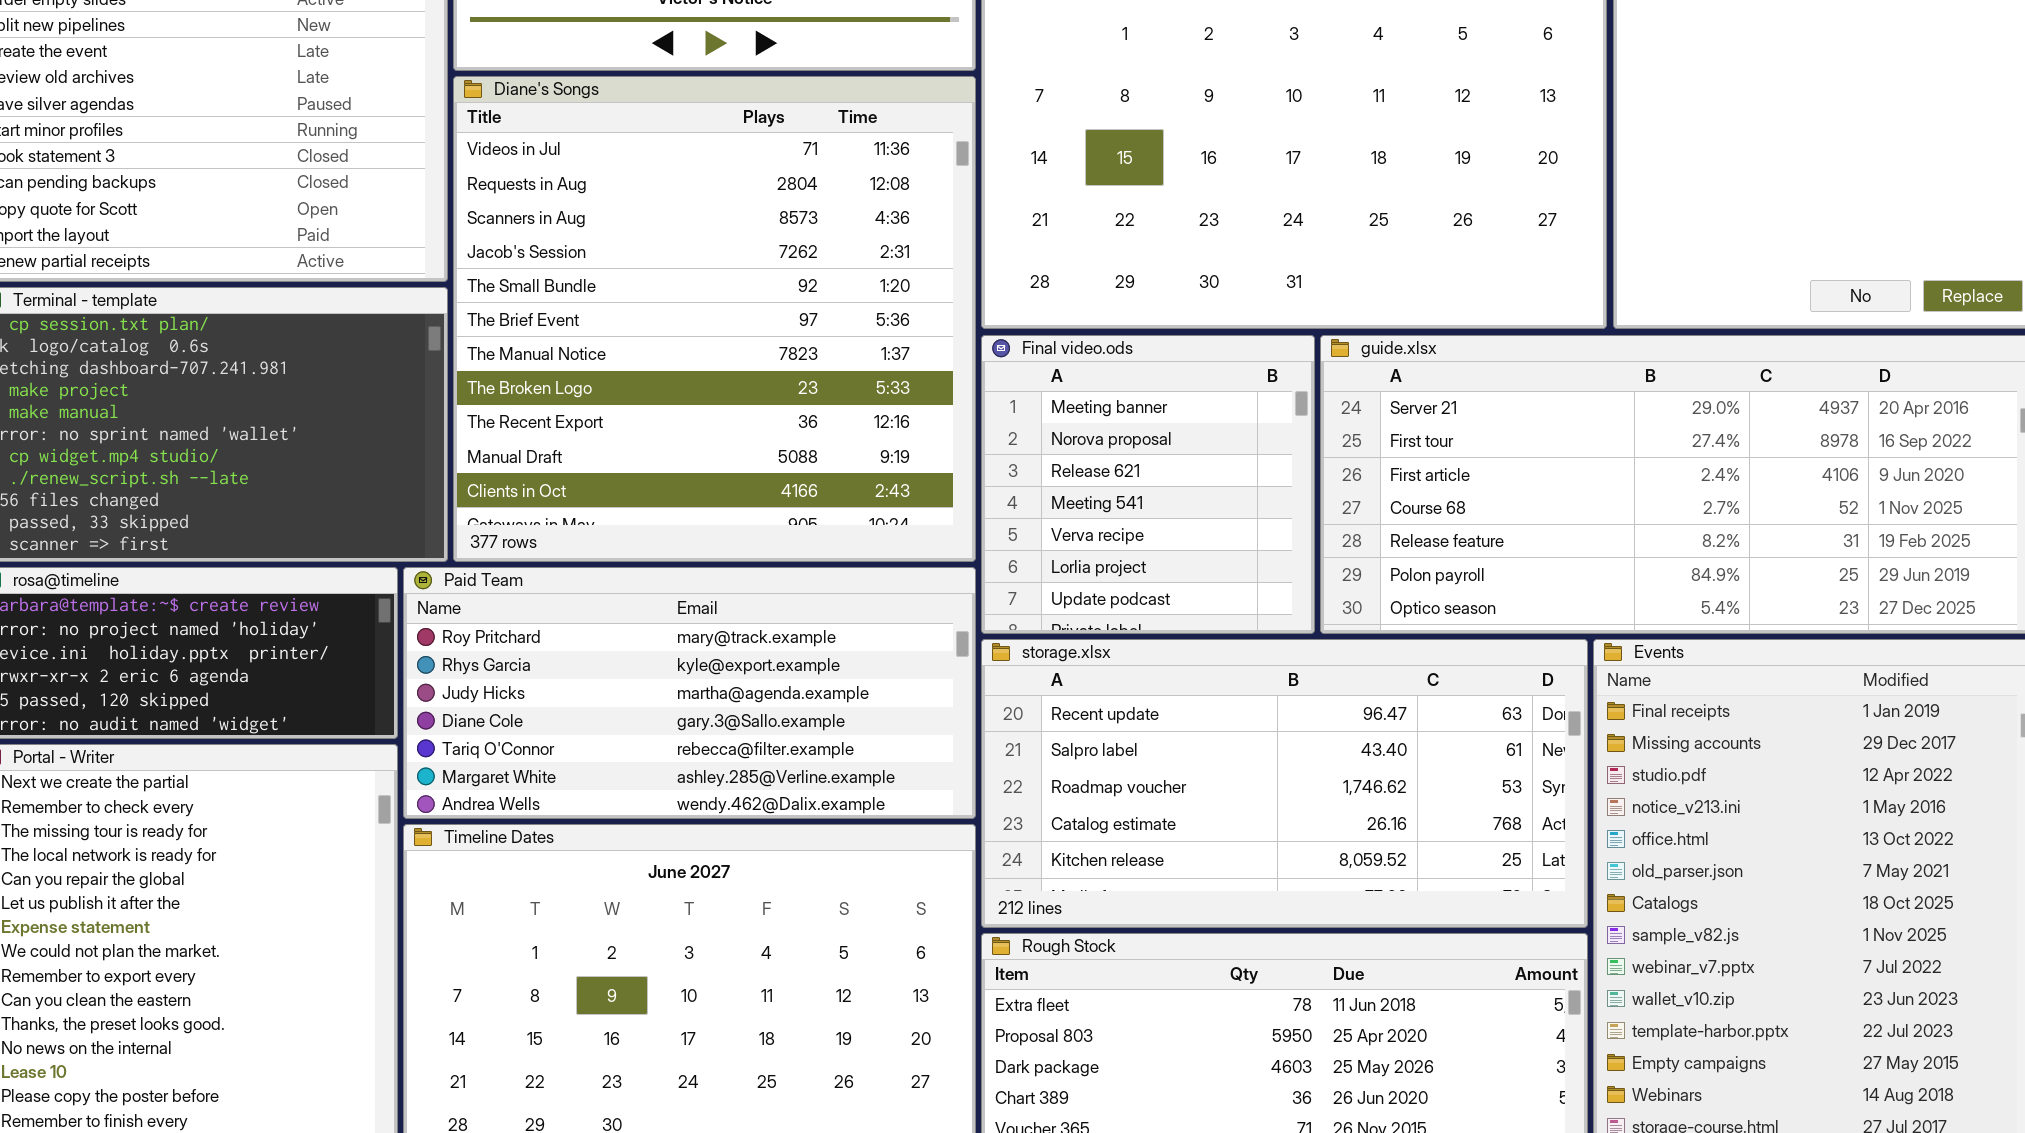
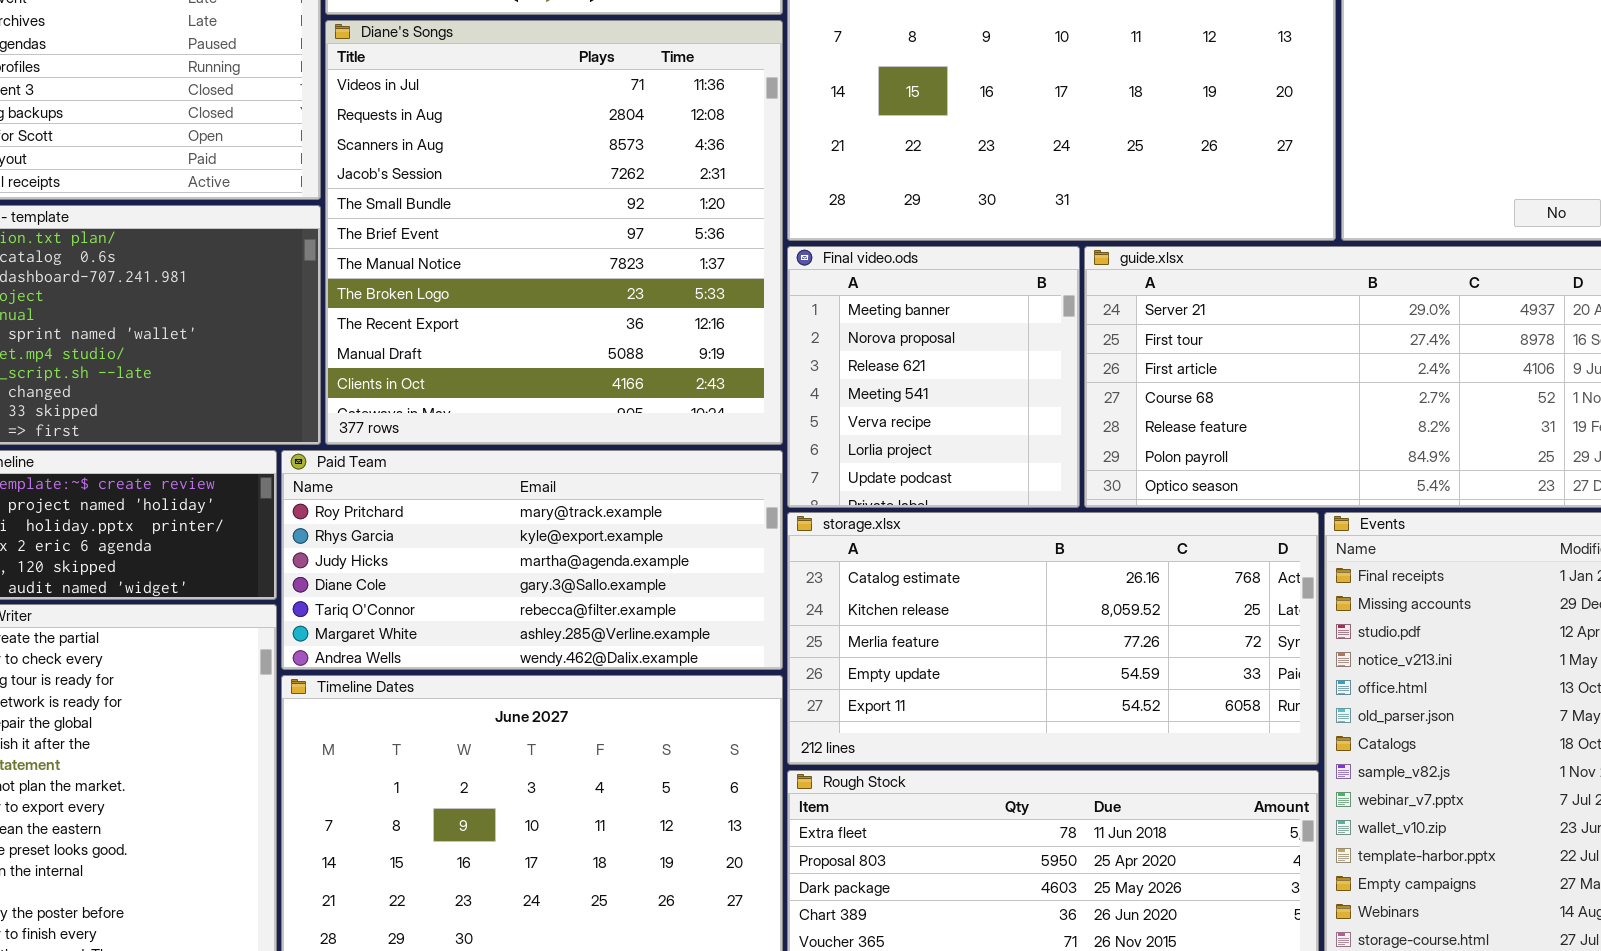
storage.xlsx: [981,639,1588,928] -> [787,512,1319,765], scrolled down 3 rows

